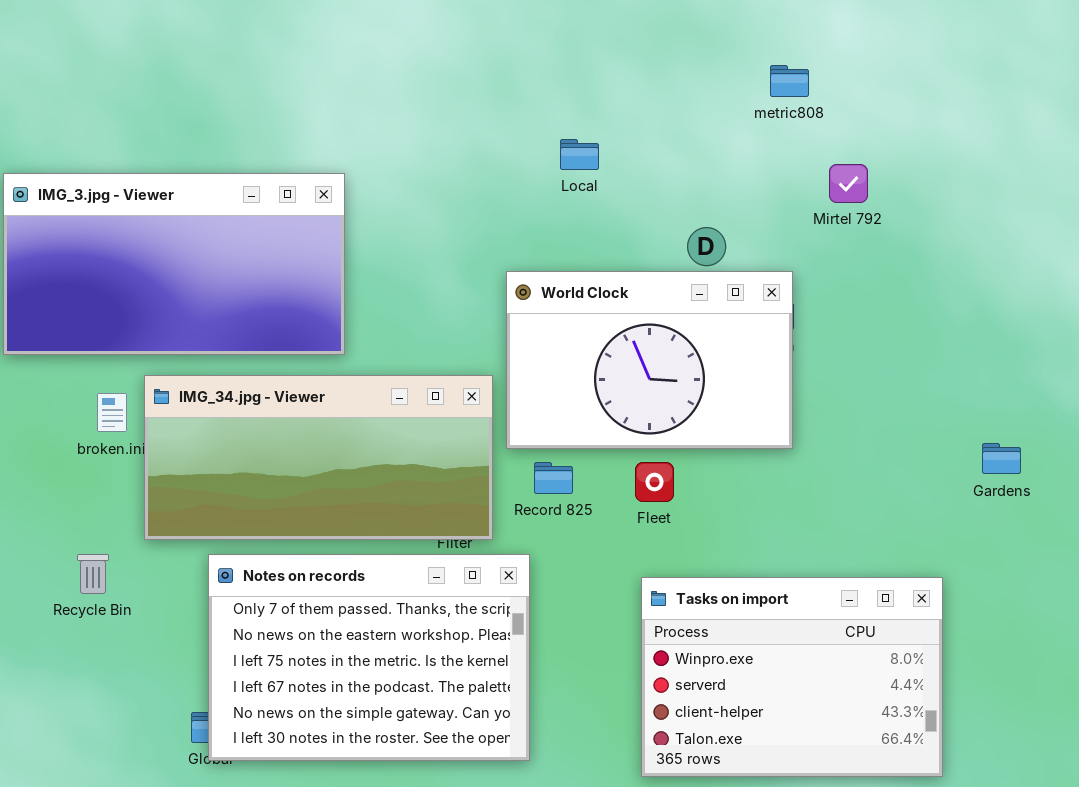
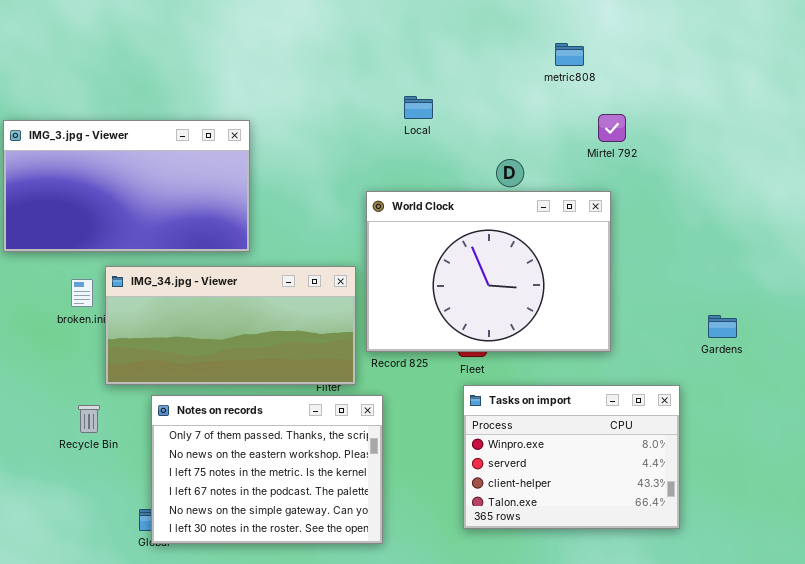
World Clock: [506,271,793,449] -> [366,191,611,352], resized
Recycle Bin: [77,554,109,594] -> [78,405,100,433], moved
Tasks on import: [641,577,943,777] -> [463,385,680,529], moved

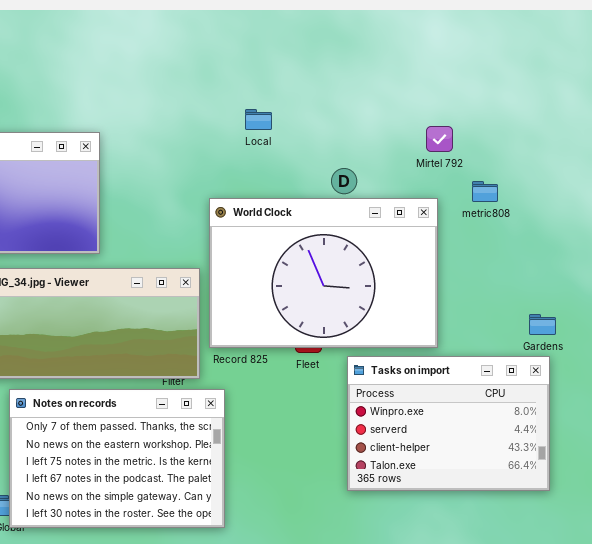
metric808: [555,43,584,66] -> [472,181,498,202], moved
Tasks on import: [463,385,680,529] -> [347,356,550,491], moved

